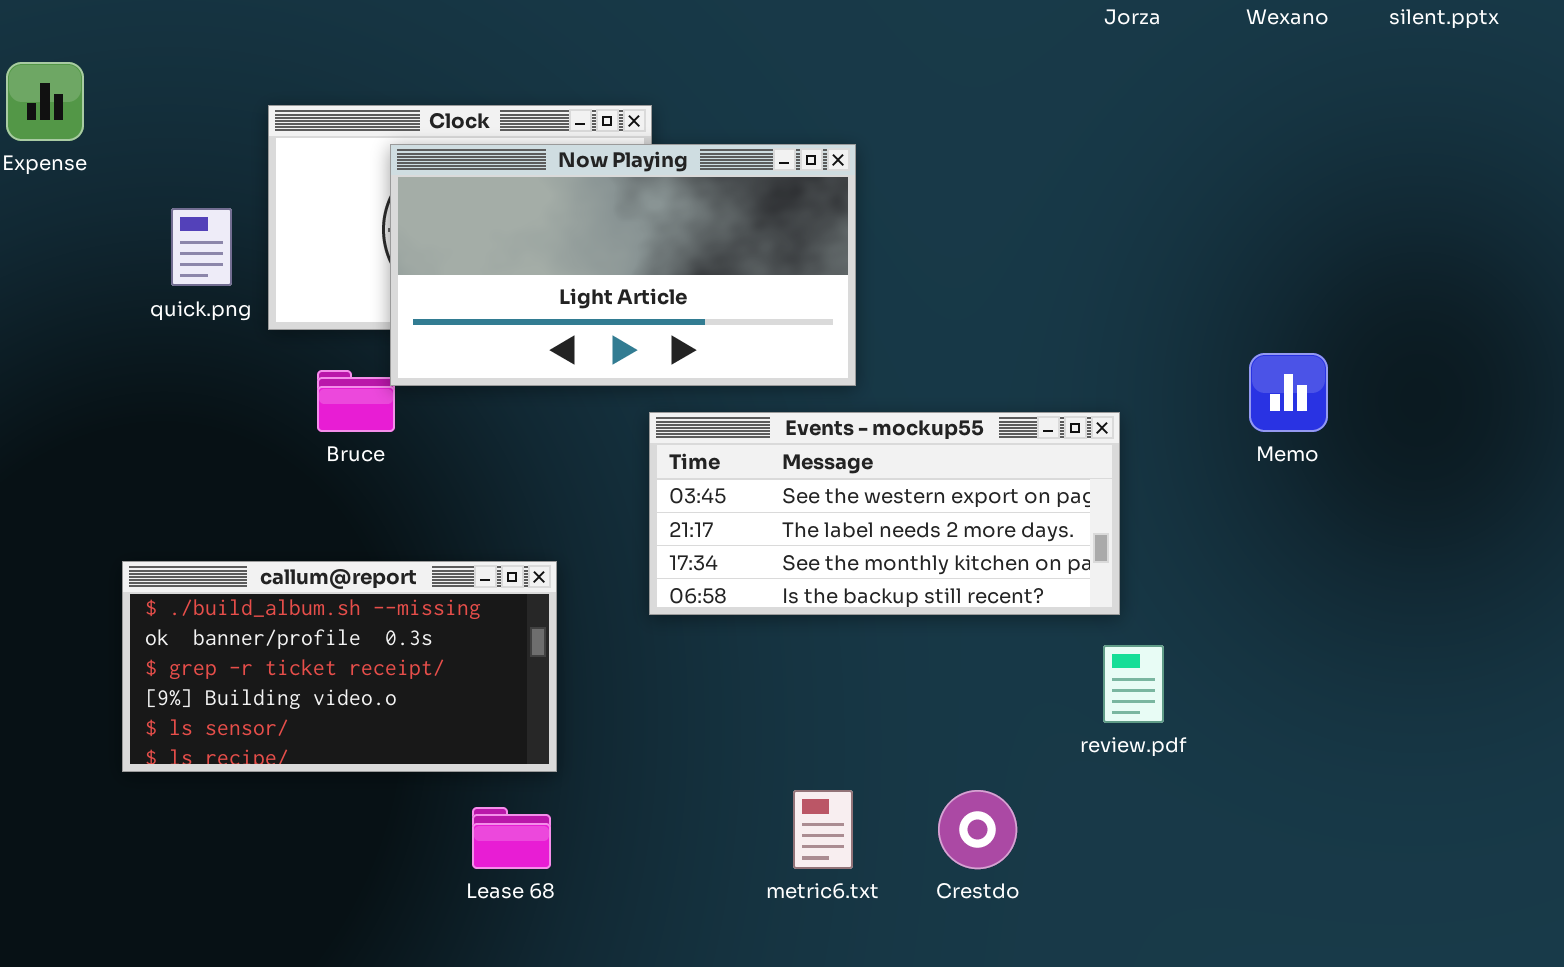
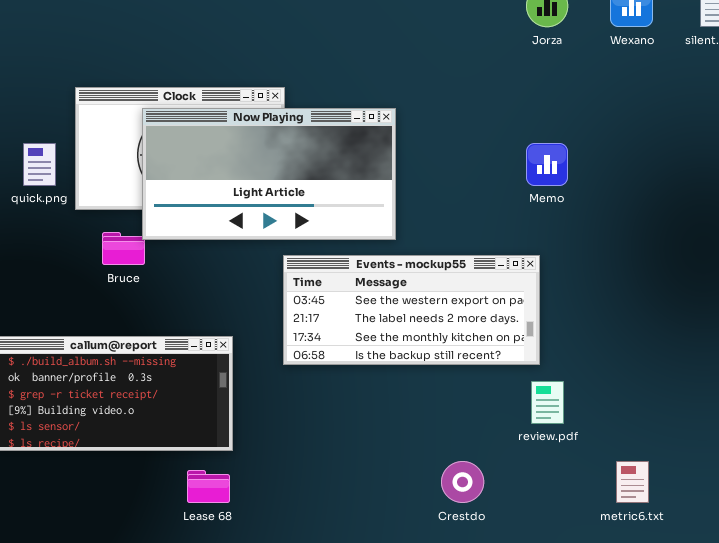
Memo: [1249,353,1328,432] -> [526,143,568,186], moved
metric6.txt: [793,790,853,869] -> [616,461,649,503], moved

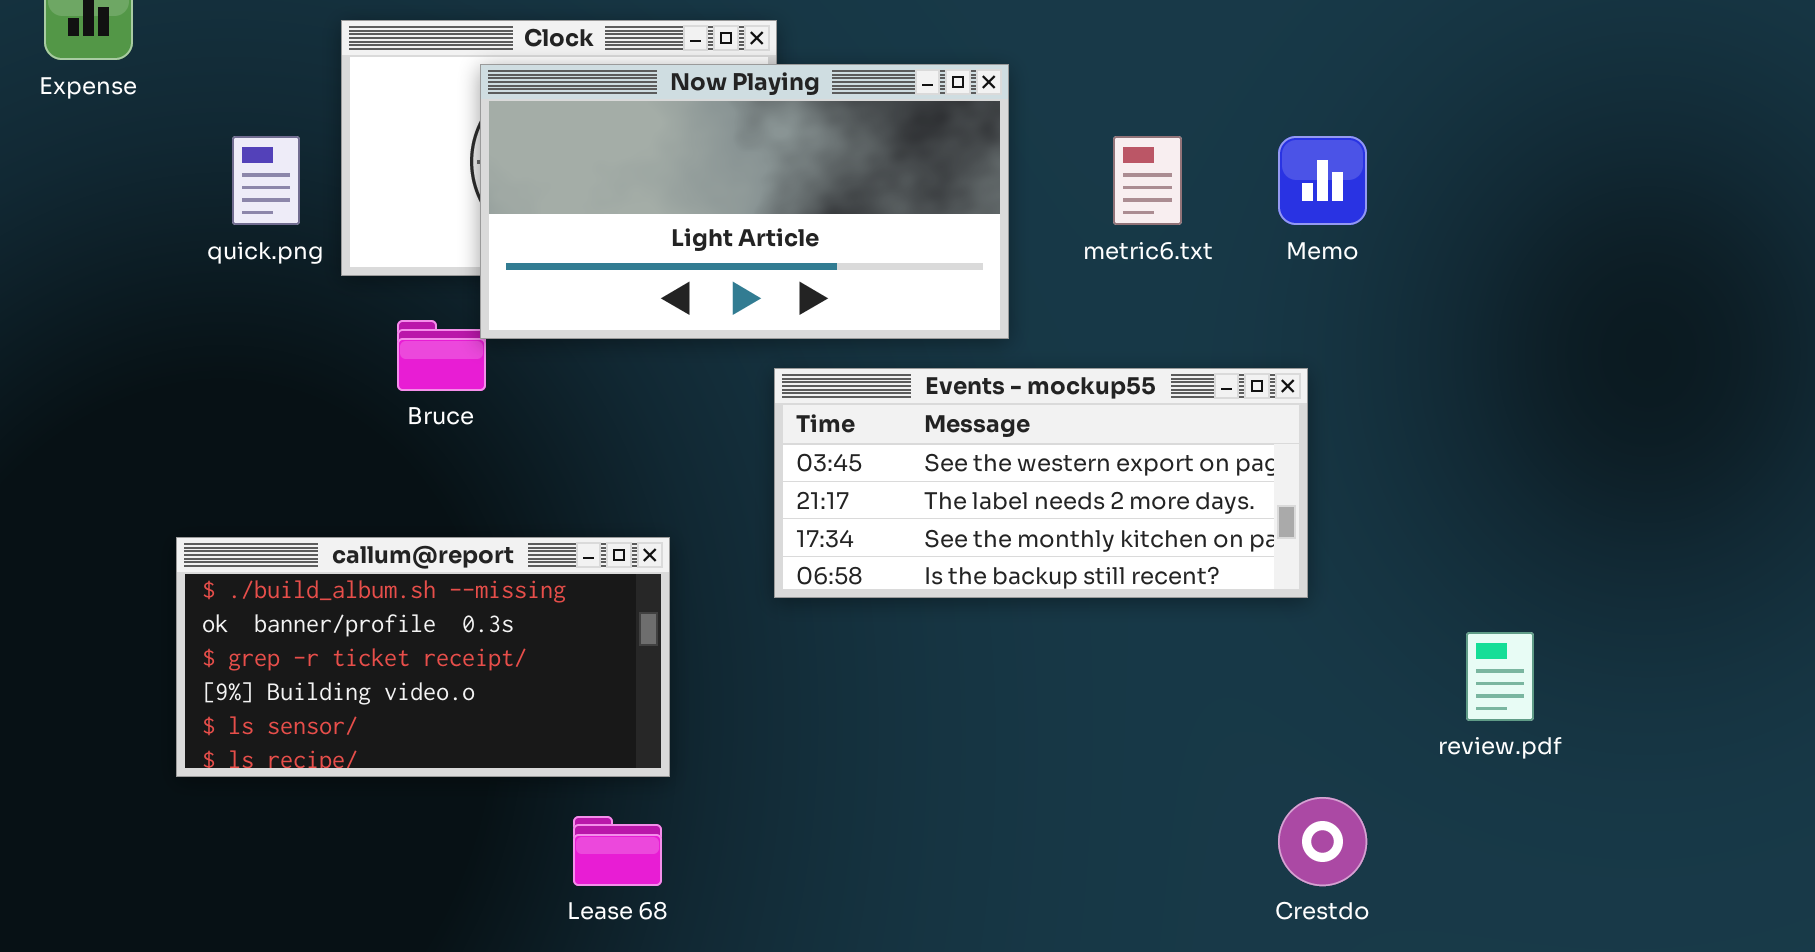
review.pdf: [531,381,564,424] -> [1466,632,1534,721], moved
Crestdo: [441,461,484,503] -> [1278,797,1367,886], moved
metric6.txt: [616,461,649,503] -> [1113,136,1182,225], moved

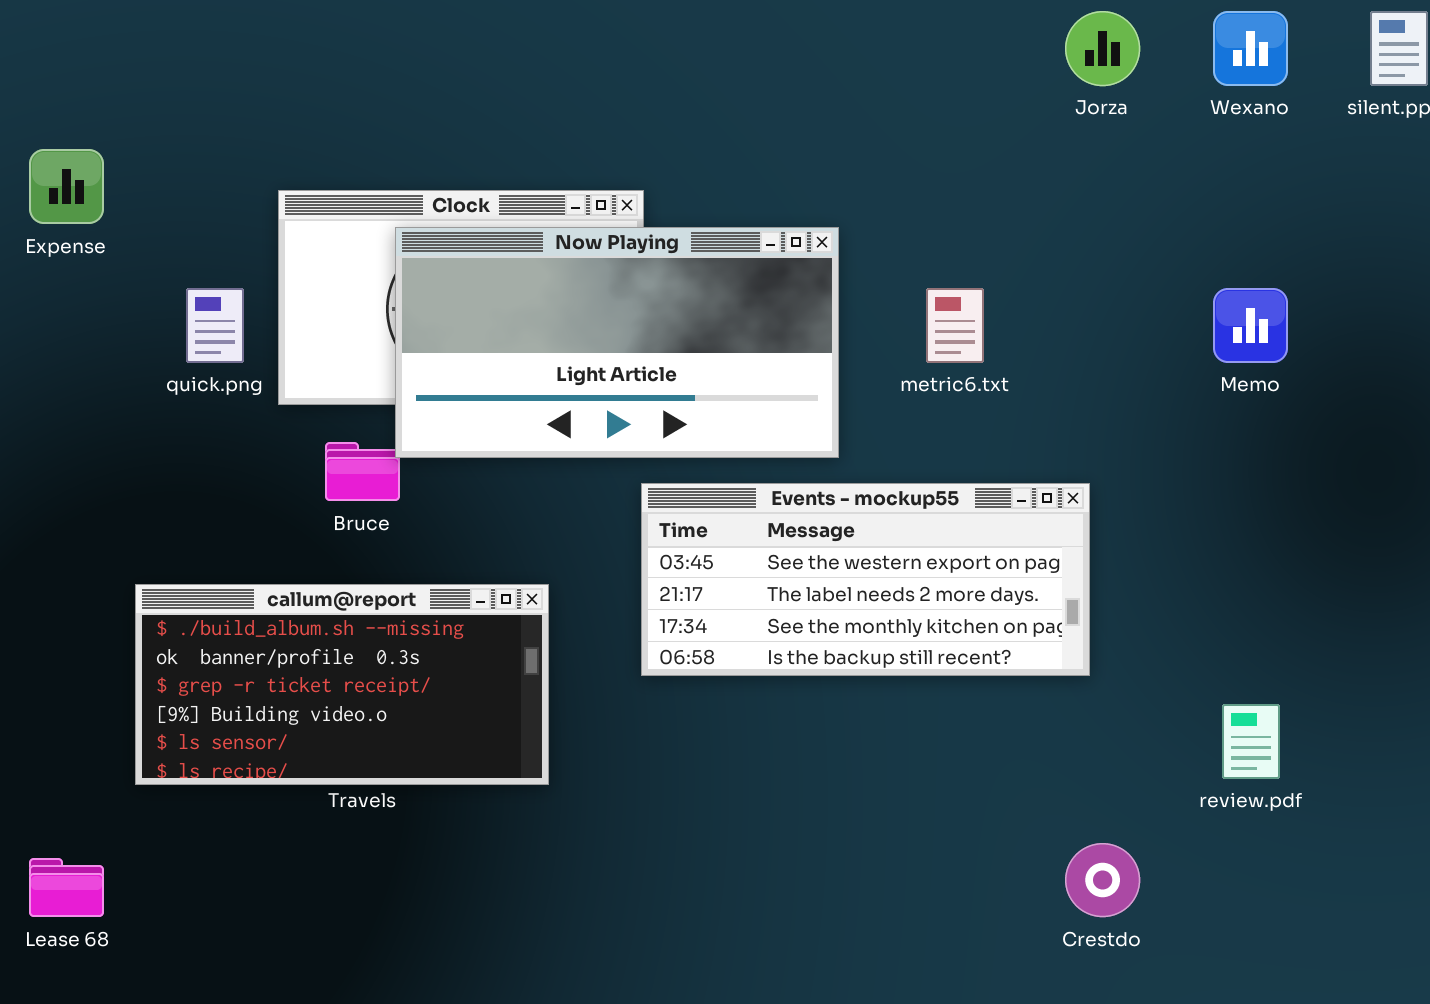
Memo: [1278,136,1367,225] -> [1213,288,1288,363], moved
callum@report: [176,537,670,777] -> [135,584,549,785], moved
Lease 68: [573,816,662,886] -> [29,858,104,917], moved

